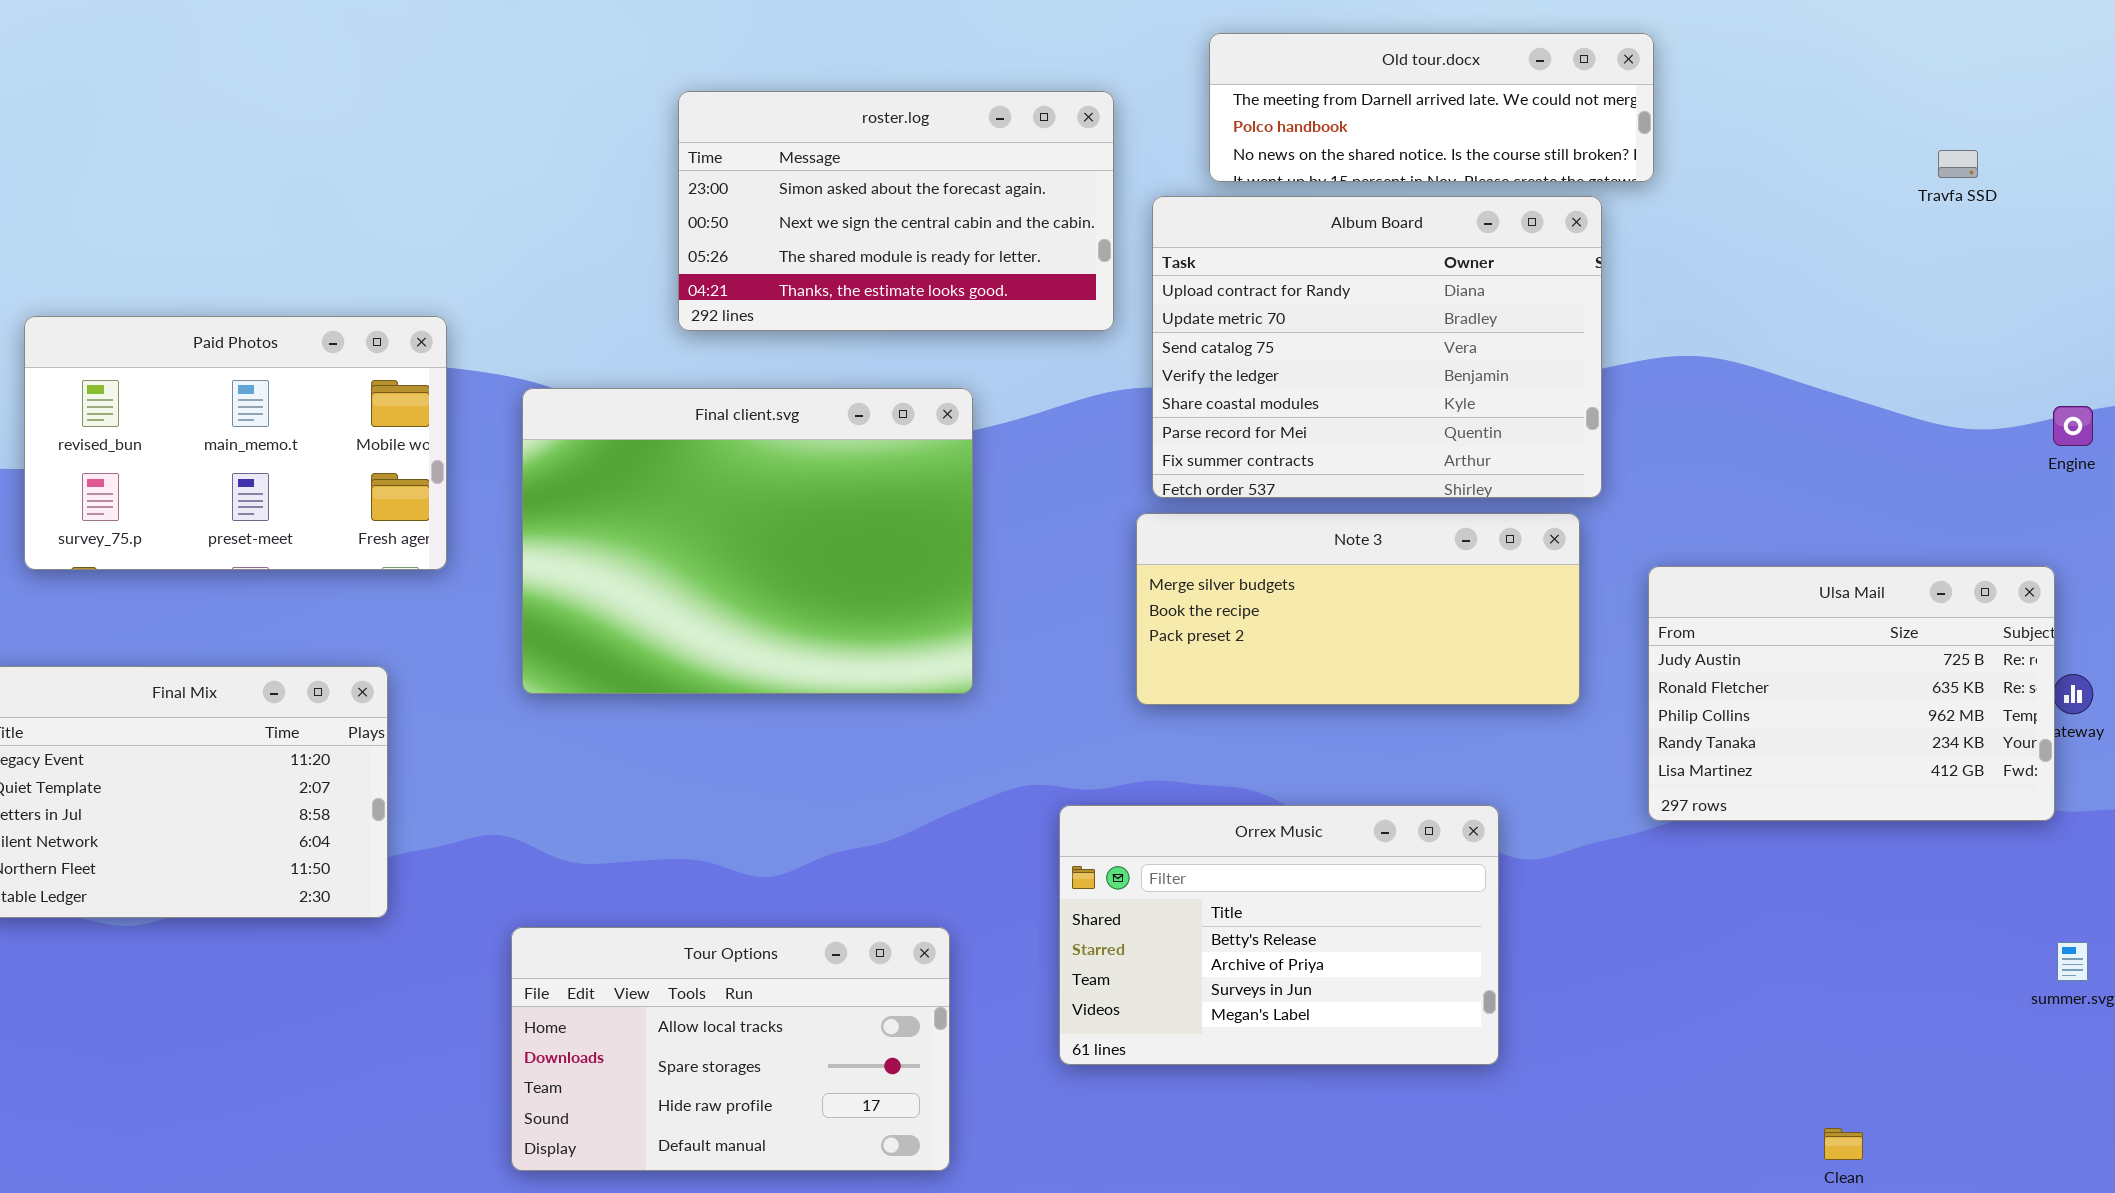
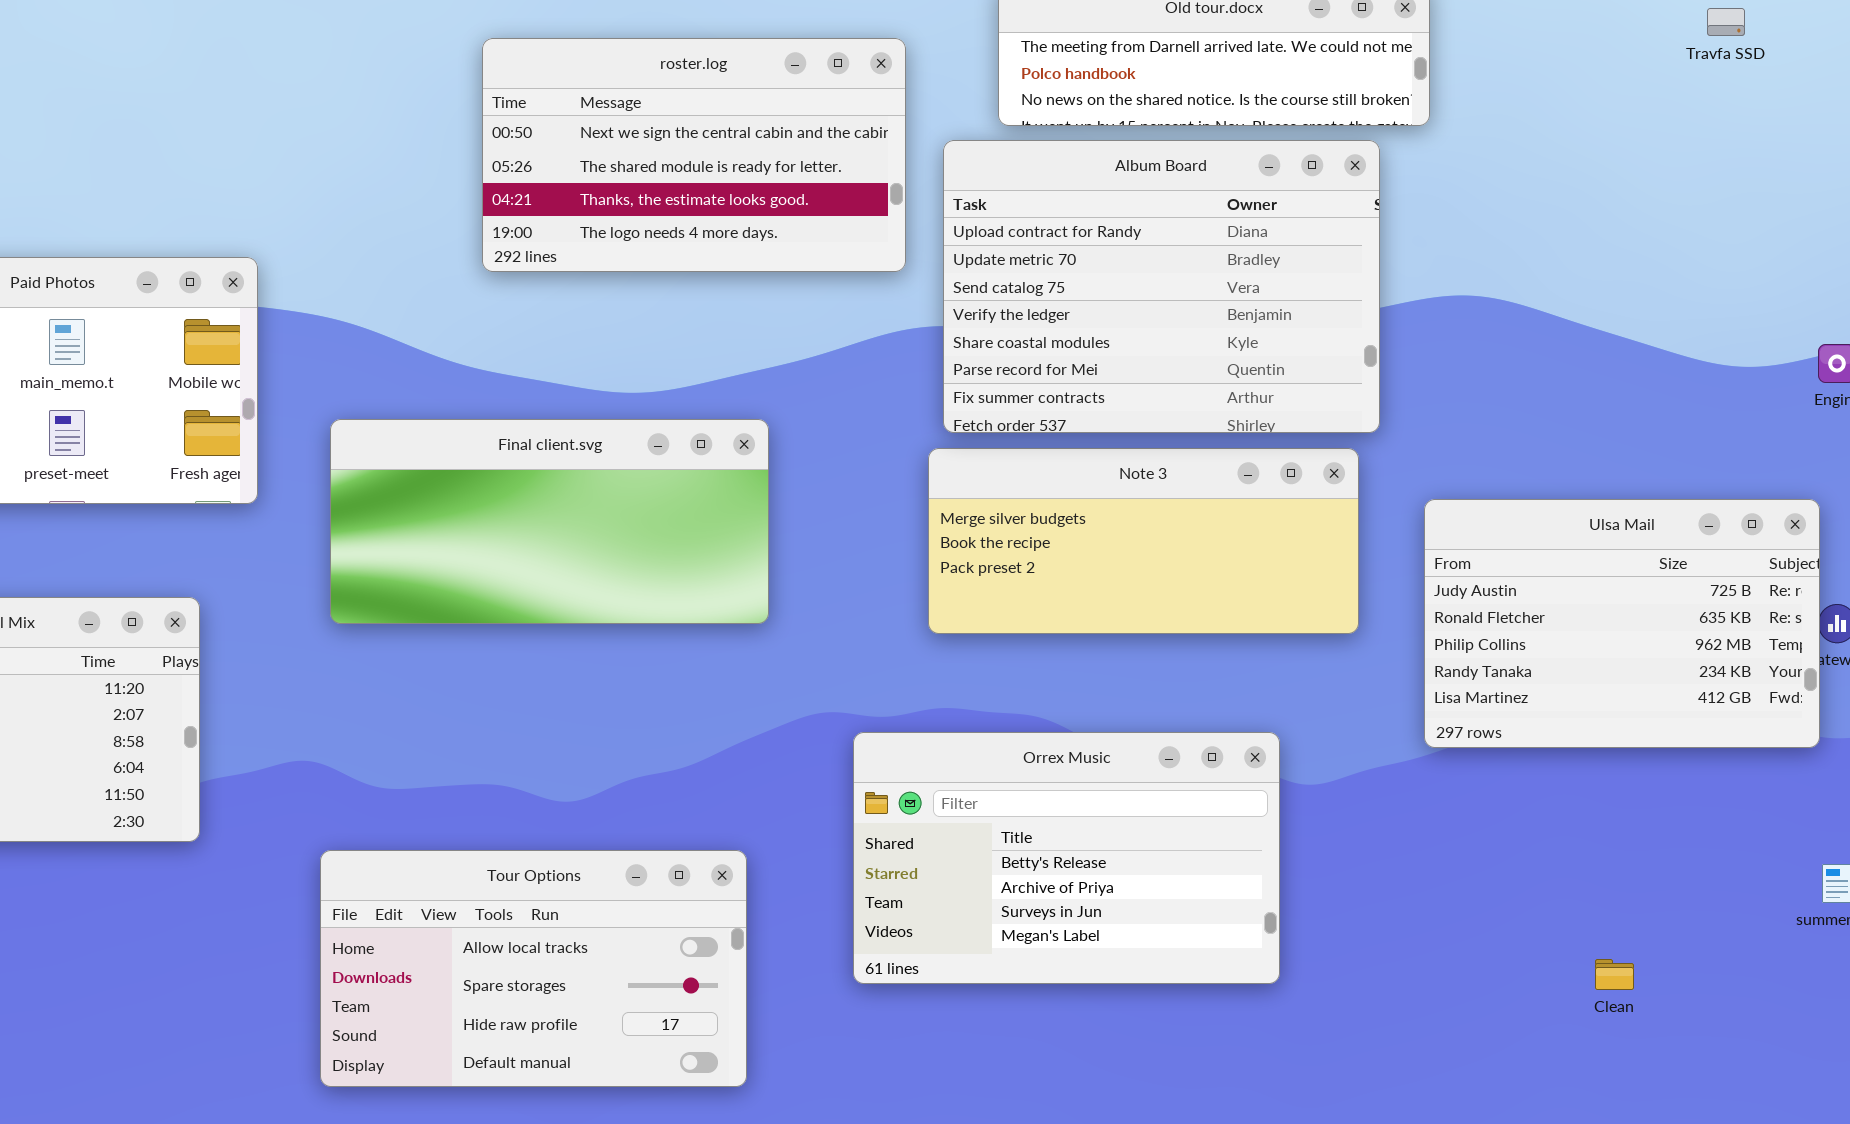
roster.log: [678,91,1114,331] -> [482,38,906,272], scrolled down 1 row
Travfa SSD: [1938,150,1978,178] -> [1707,8,1745,36], moved
Final client.svg: [522,388,973,694] -> [330,419,769,624], resized
Clean: [1824,1128,1863,1160] -> [1595,959,1634,990], moved

